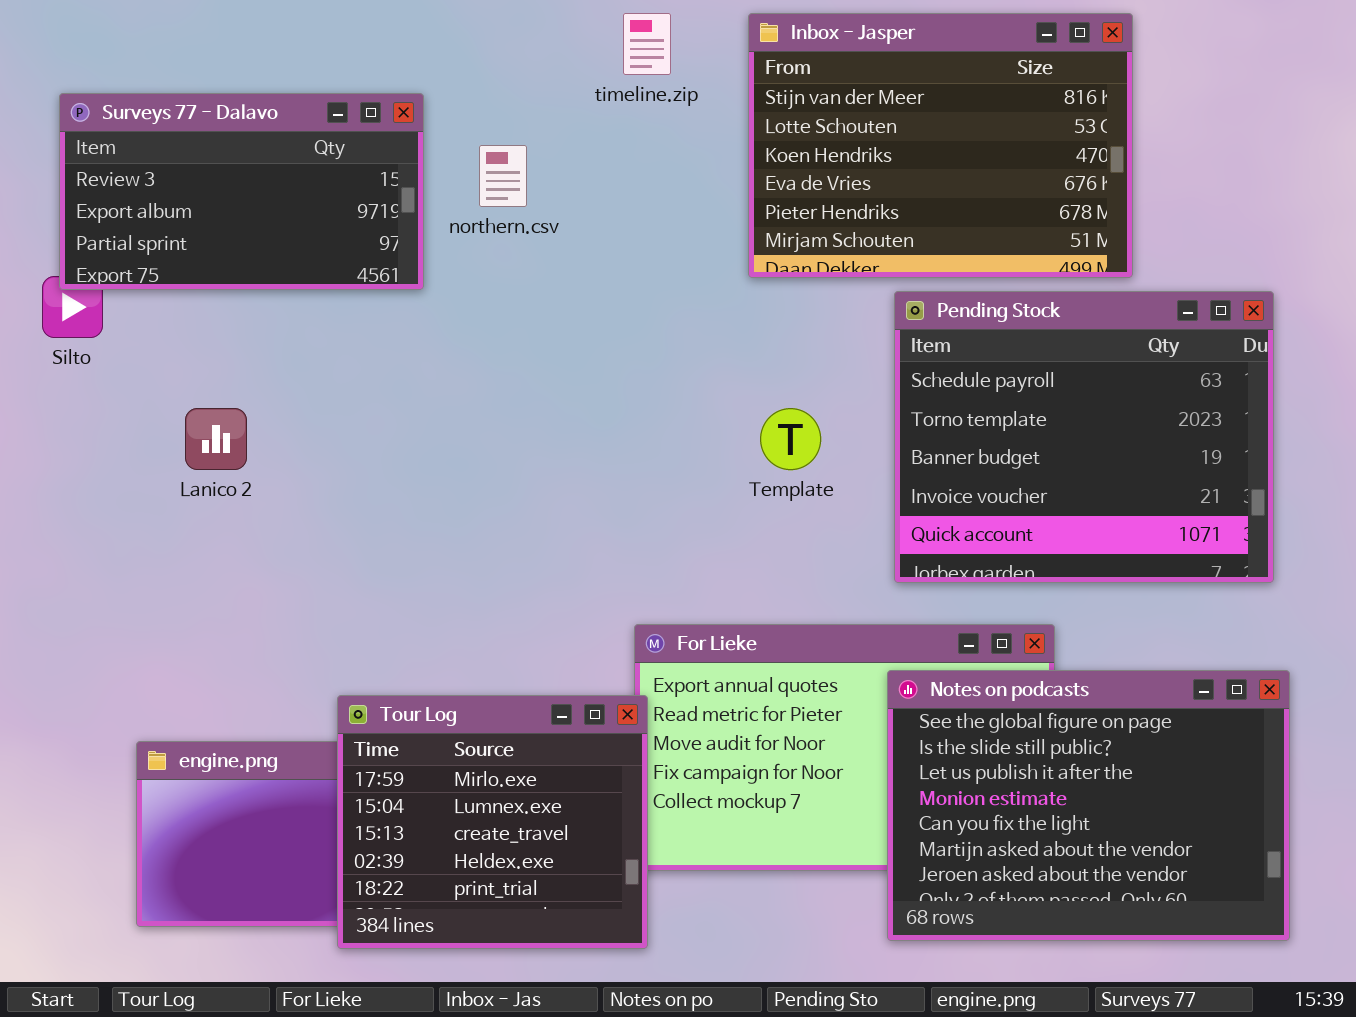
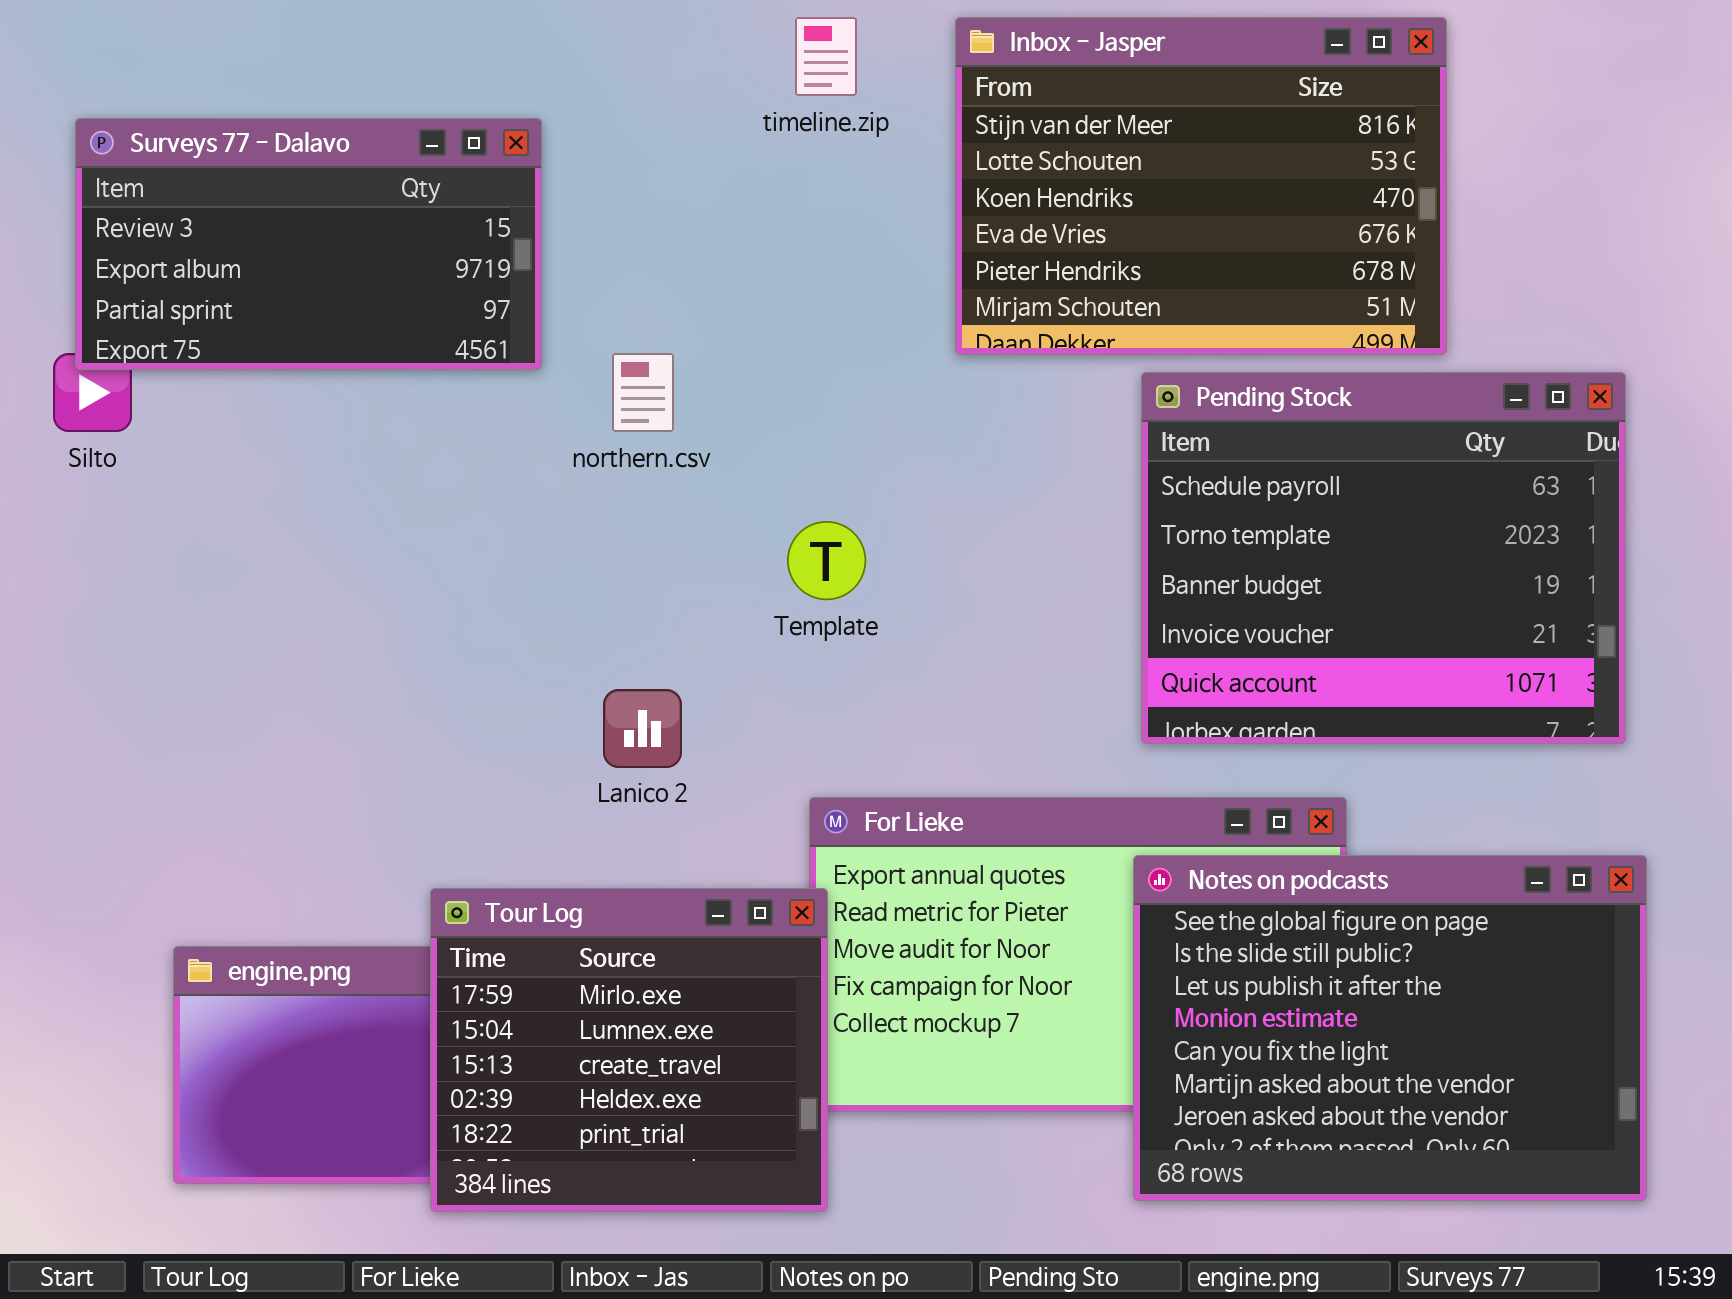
northern.csv: [479,145,527,207] -> [612,353,674,432], moved
Lanico 2: [185,408,247,470] -> [603,689,682,768], moved
Template: [760,408,821,470] -> [787,521,866,600], moved

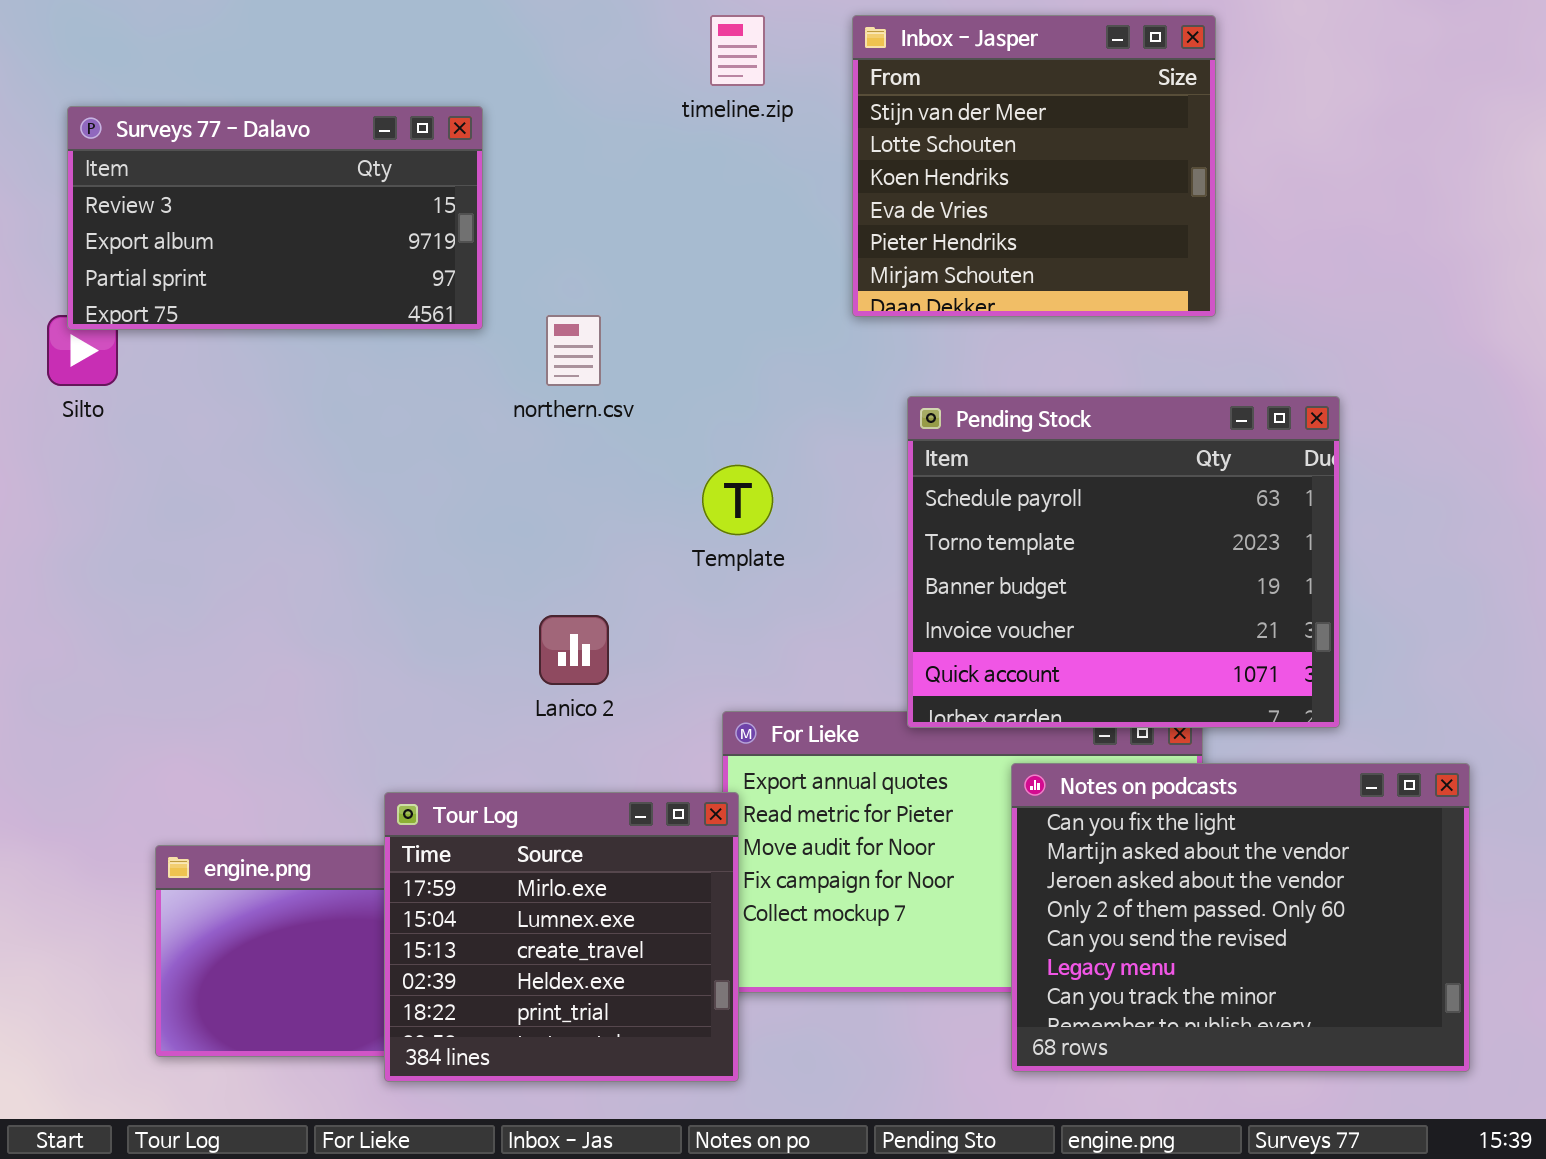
Inbox - Jasper: [955,17,1447,355] -> [852,15,1216,317], resized
Pending Stock: [1141,372,1626,744] -> [907,396,1340,728], moved
Notes on podcasts: [1133,855,1647,1201] -> [1011,763,1470,1072], scrolled down 4 rows

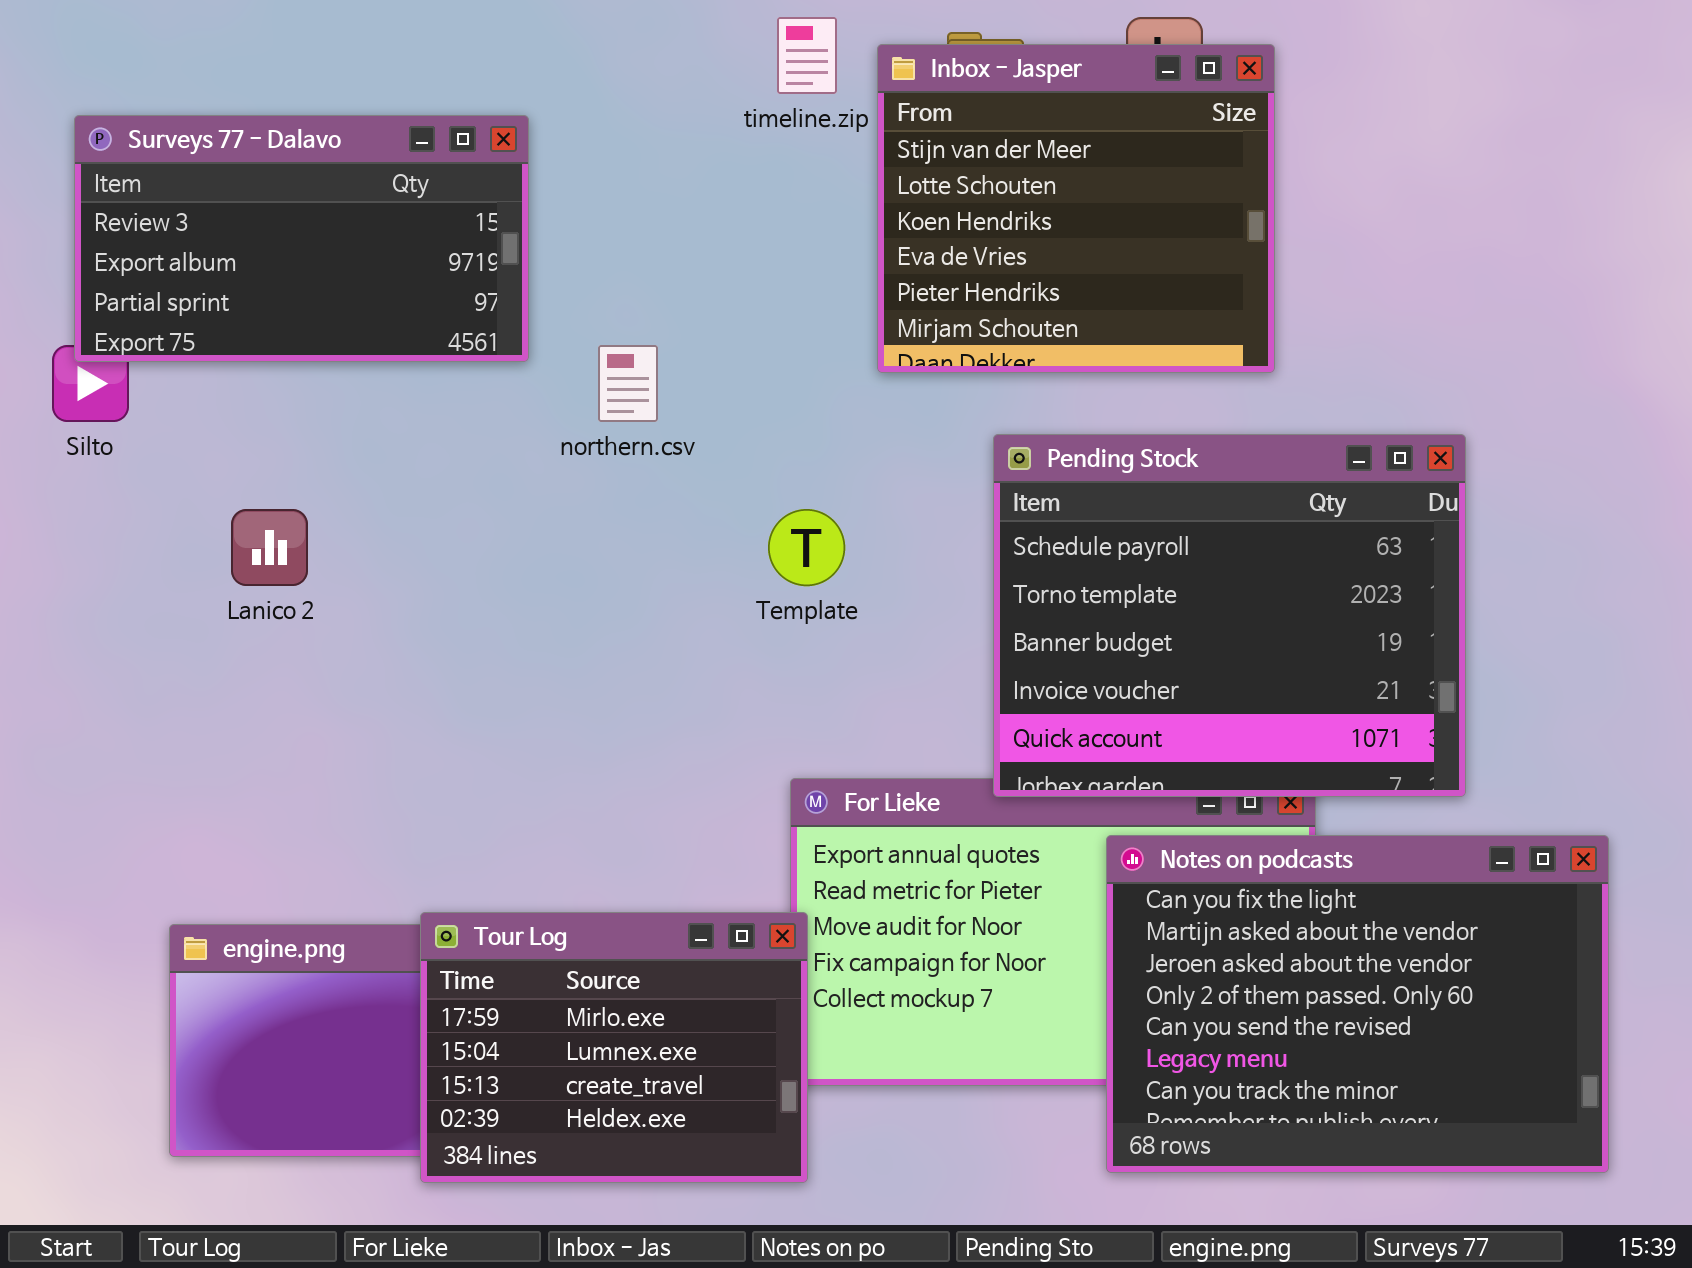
Inbox - Jasper: [852,15,1216,317] -> [877,44,1275,373], moved
Lanico 2: [539,615,609,685] -> [231,509,308,586], moved
Tour Log: [384,792,739,1082] -> [420,912,808,1183], resized

